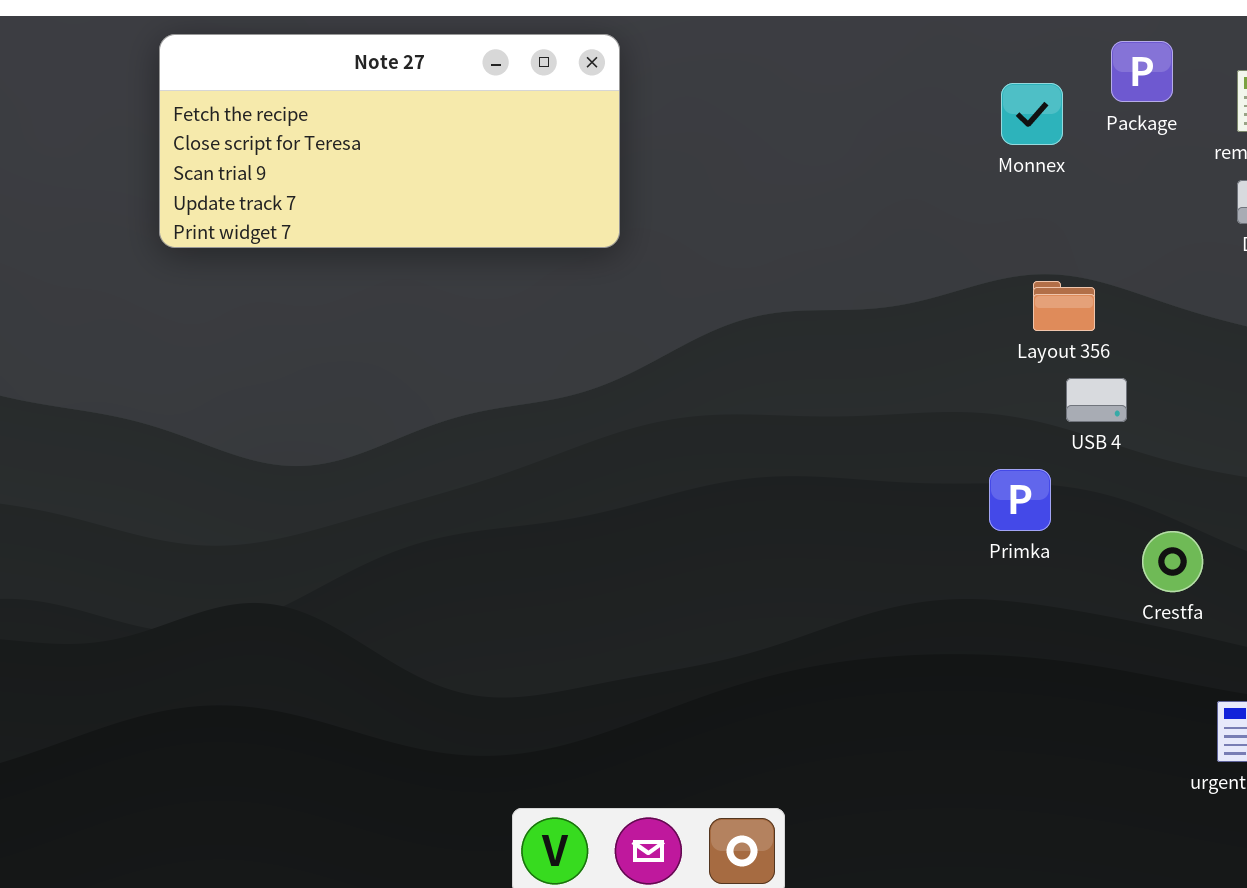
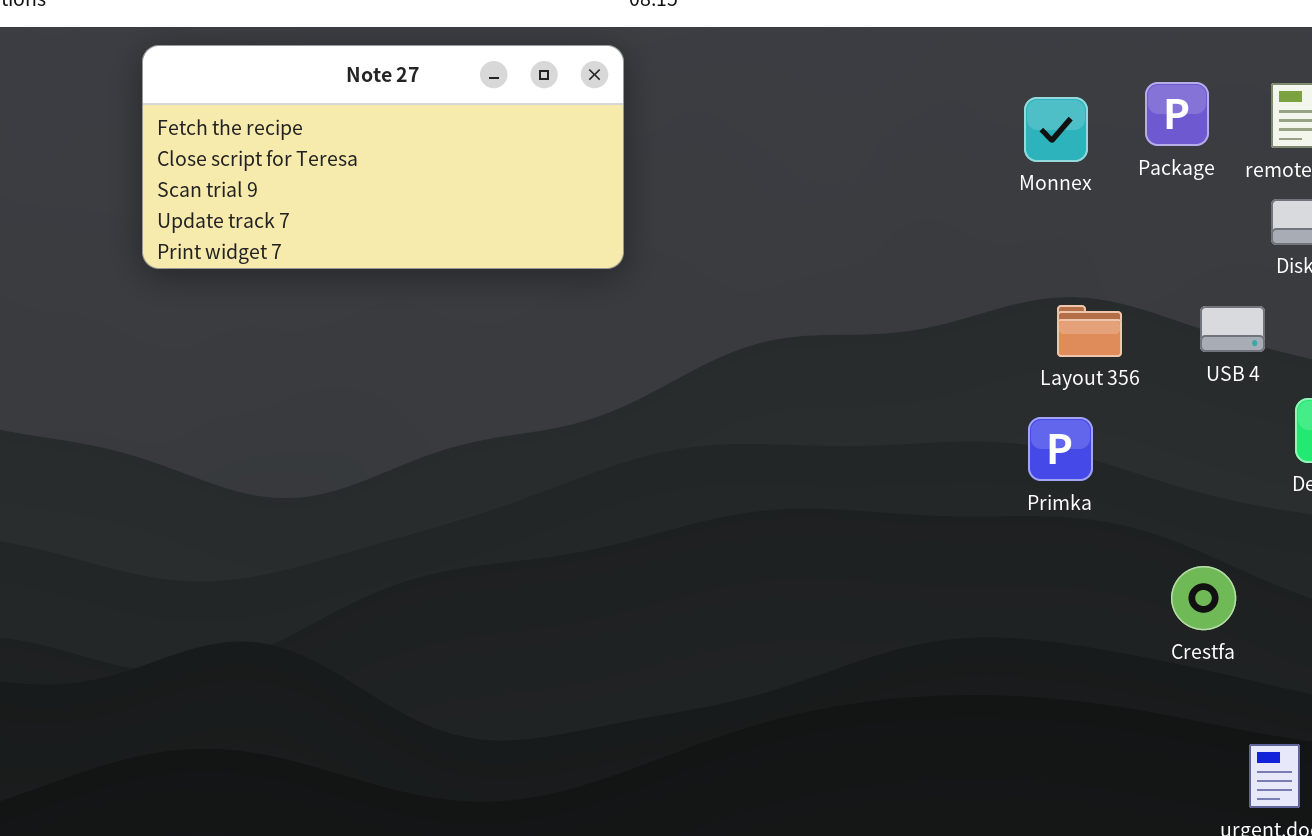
Package: [1111,41,1173,102] -> [1145,82,1209,146], moved
USB 4: [1066,378,1127,422] -> [1200,306,1265,352], moved
Primka: [989,469,1051,531] -> [1028,417,1093,481], moved

